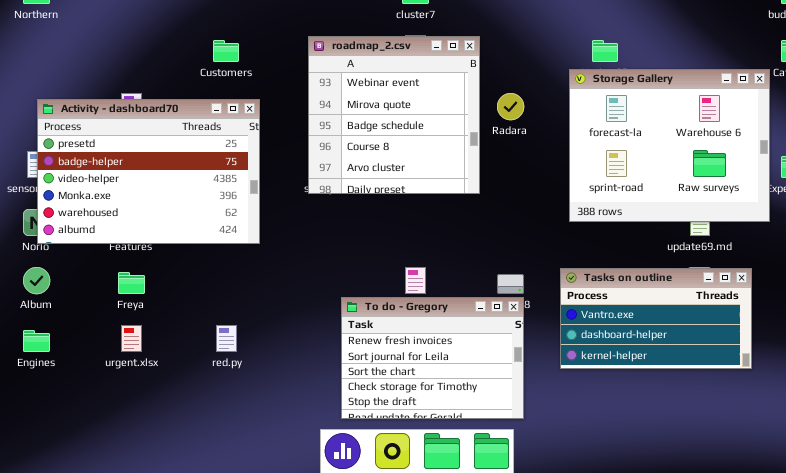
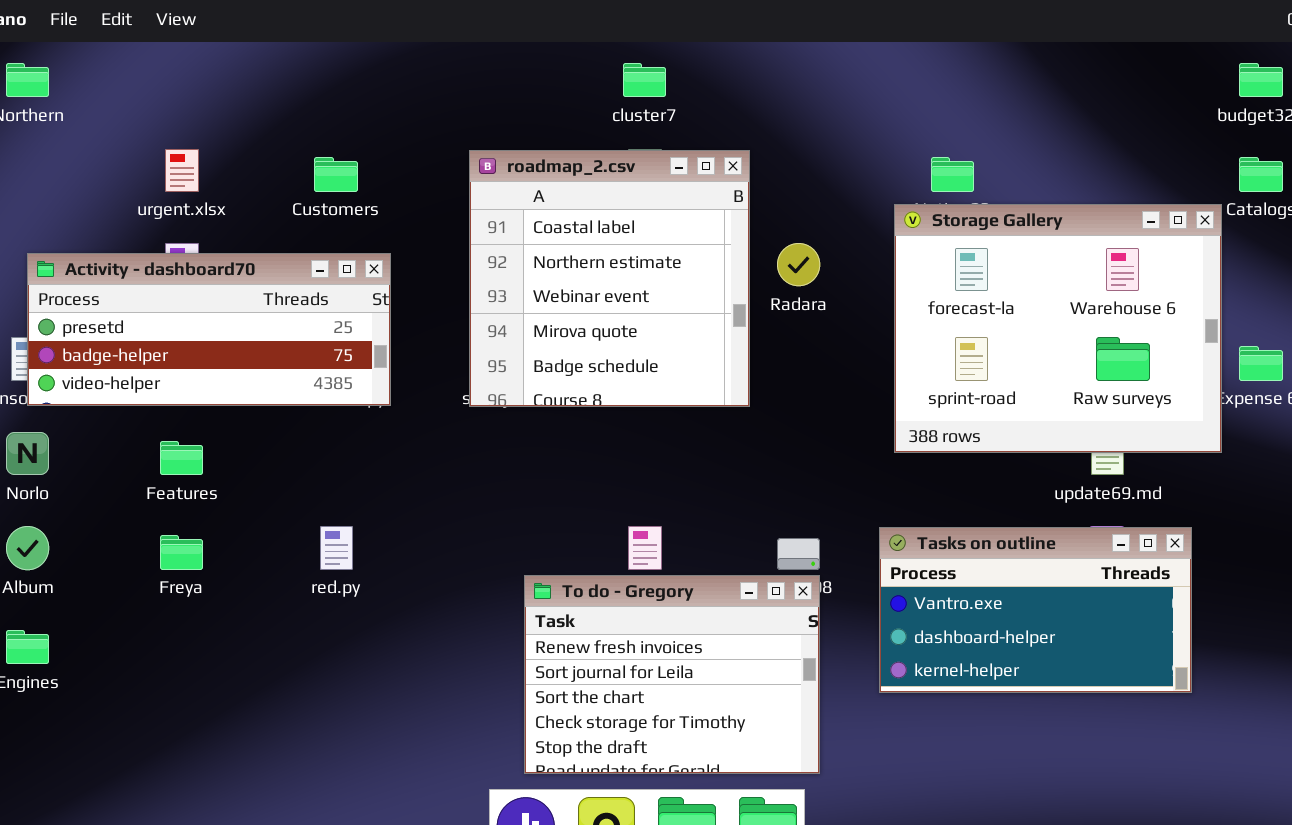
roadmap_2.csv: [308,36,480,194] -> [469,150,750,407], scrolled up 2 rows
Activity - dashboard70: [37,99,260,244] -> [27,253,391,406], resized
urgent.xlsx: [121,325,142,352] -> [165,149,199,192], moved
red.py: [216,325,237,352] -> [320,526,353,570], moved

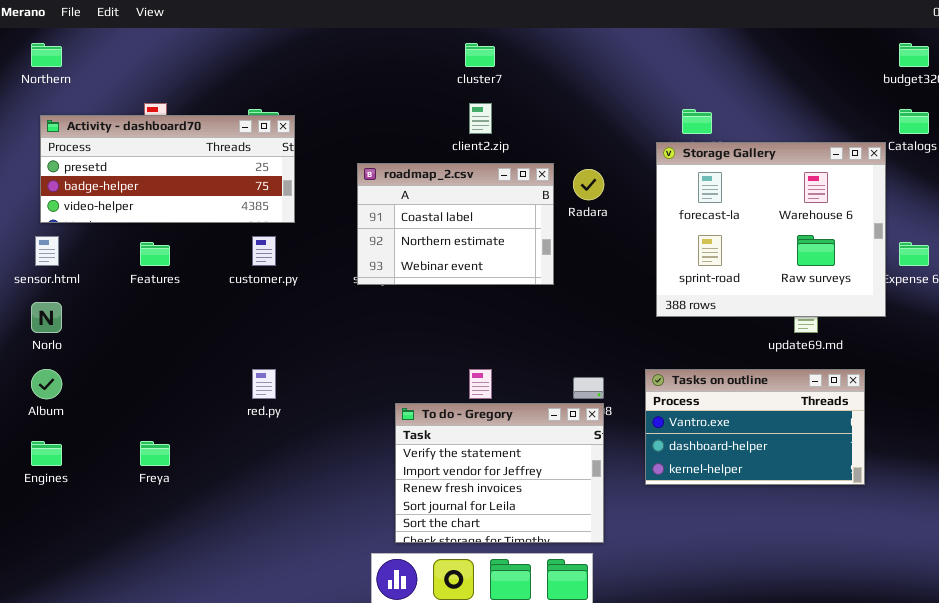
roadmap_2.csv: [469,150,750,407] -> [357,163,554,285], resized
Activity - dashboard70: [27,253,391,406] -> [40,115,295,223], moved
Features: [160,441,203,475] -> [140,242,170,266], moved
Freya: [160,535,203,570] -> [140,441,170,466], moved
To do - Gregory: [524,575,820,774] -> [395,403,604,543], scrolled up 2 rows

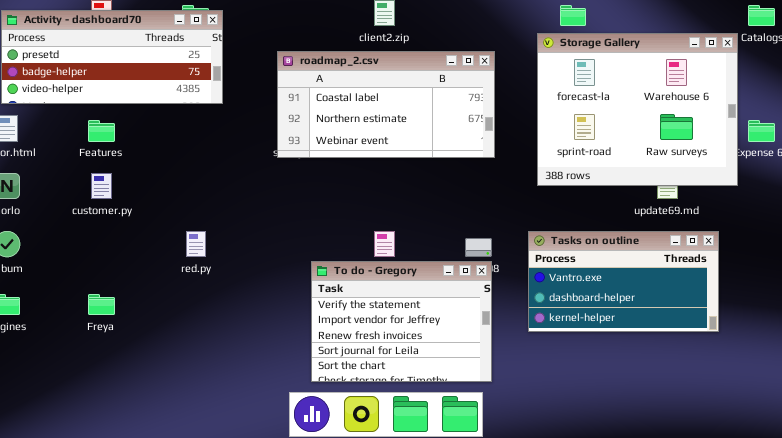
roadmap_2.csv: [357,163,554,285] -> [277,51,495,158], resized
customer.py: [252,236,276,266] -> [91,173,112,199], moved

